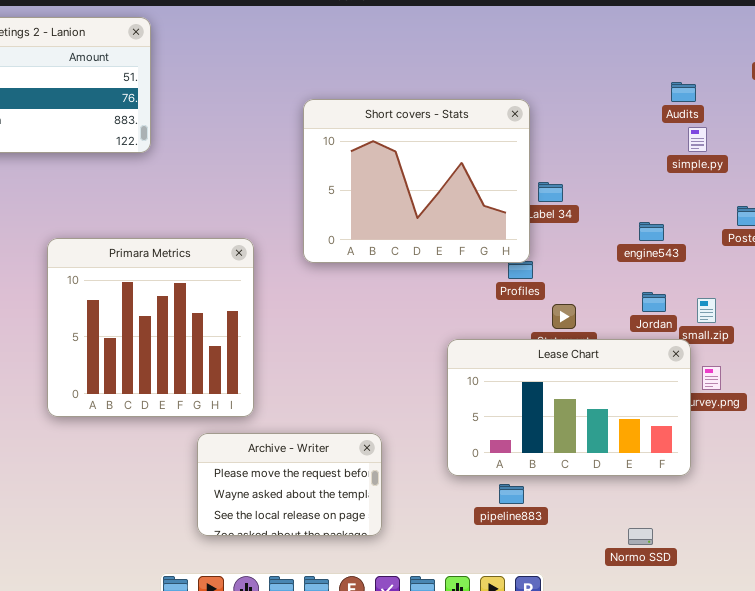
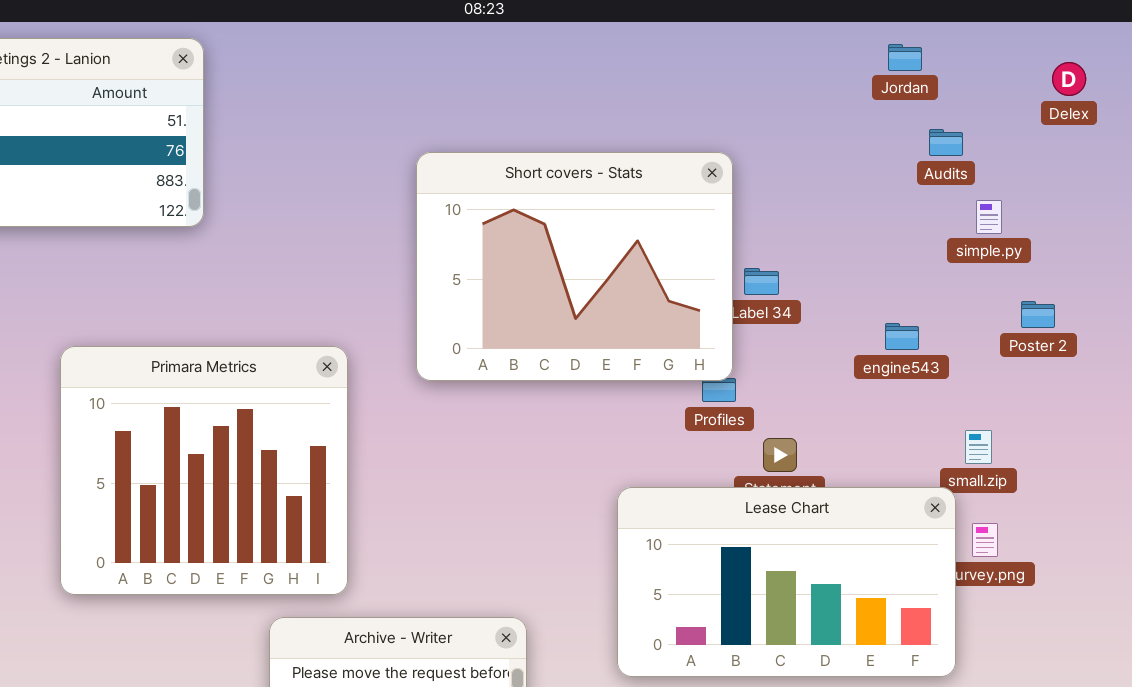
simple.py: [688,127,707,152] -> [976,200,1002,234], moved
Jordan: [642,292,666,312] -> [888,44,922,71], moved

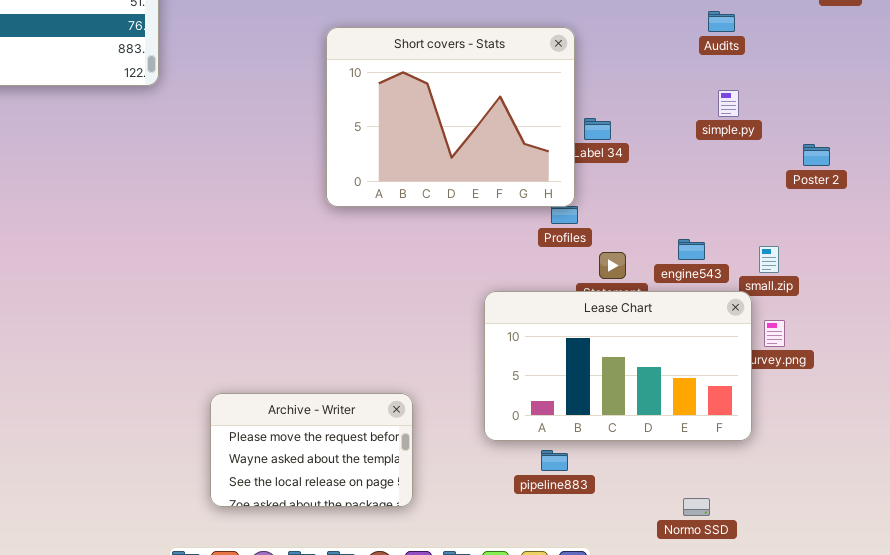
Audits: [929,129,963,156] -> [708,11,735,32], moved
simple.py: [976,200,1002,234] -> [718,90,739,117], moved
engine543: [885,323,919,350] -> [678,239,705,260], moved
Primara Metrics: [60,346,348,595] -> none, closed

